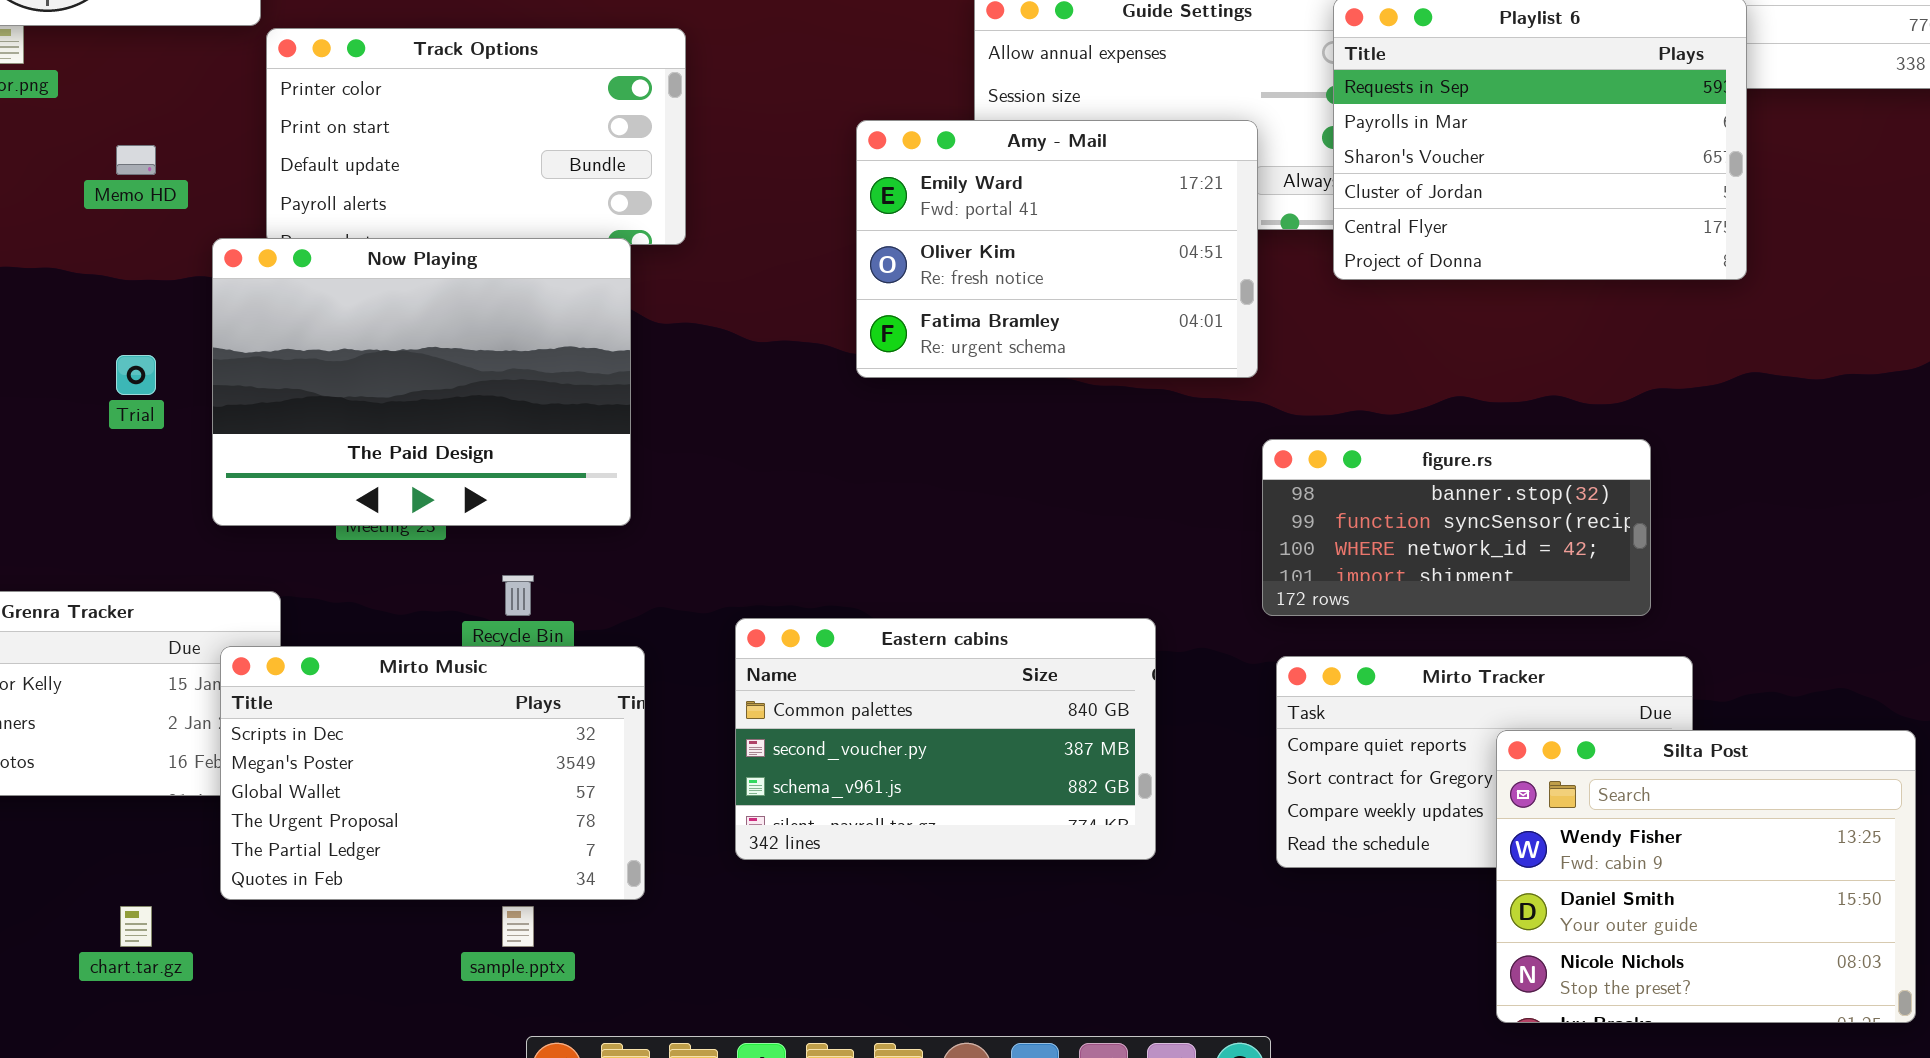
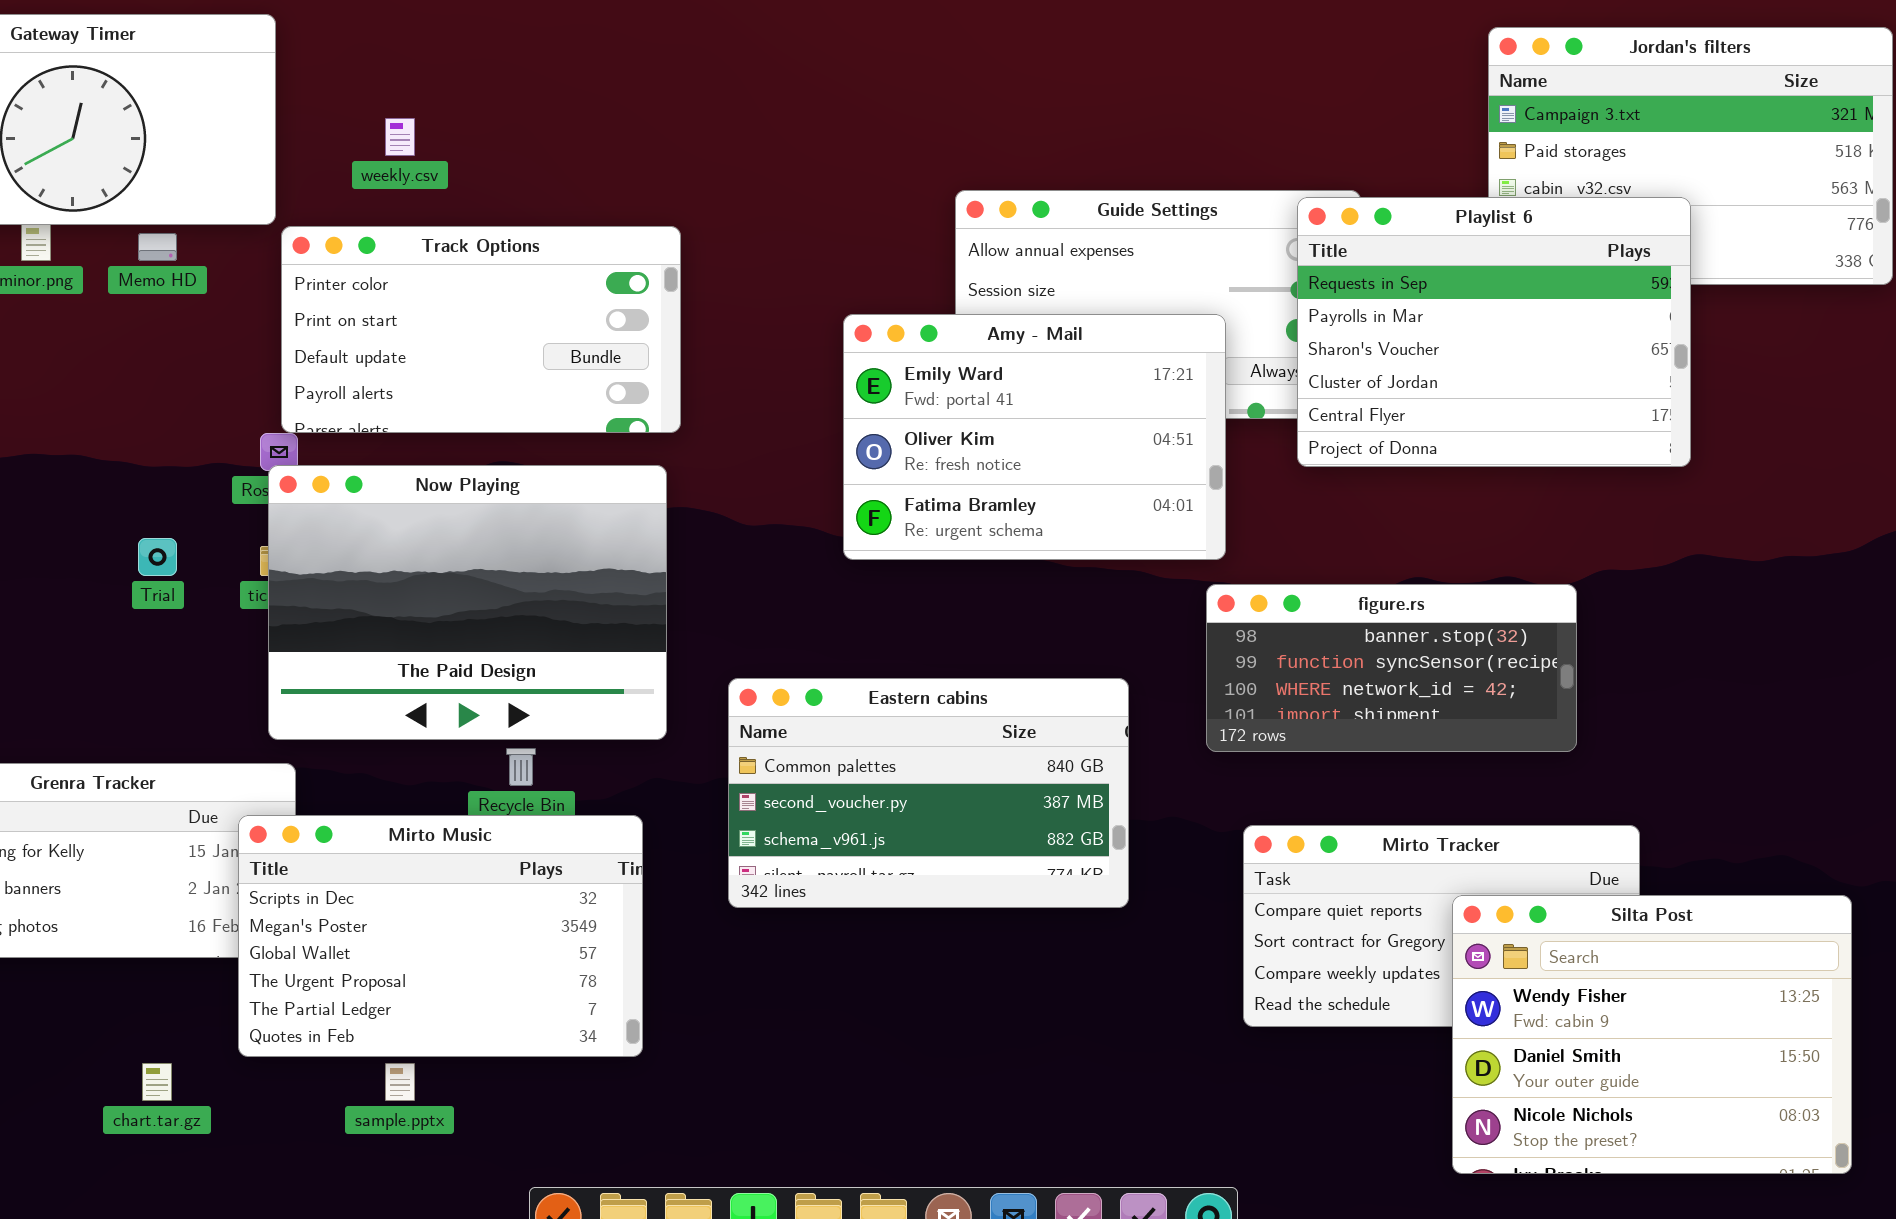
Memo HD: [116,145,156,175] -> [138,233,177,261], moved
Now Playing: [212,238,631,526] -> [268,465,667,740], moved
figure.rs: [1262,439,1651,616] -> [1206,584,1577,752], moved
Eastern cabins: [735,618,1156,860] -> [728,678,1129,908], moved
sample.pptx: [502,906,534,947] -> [385,1063,415,1101], moved

